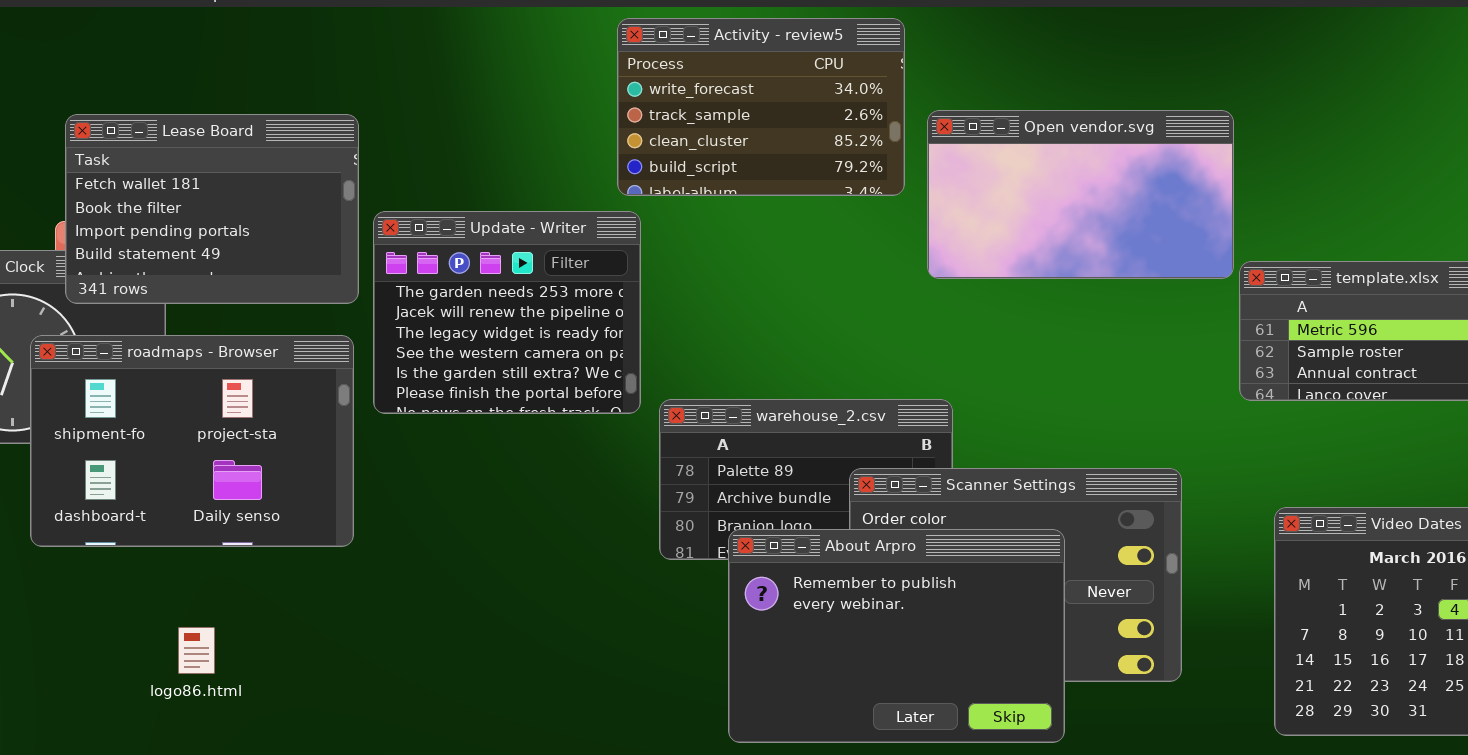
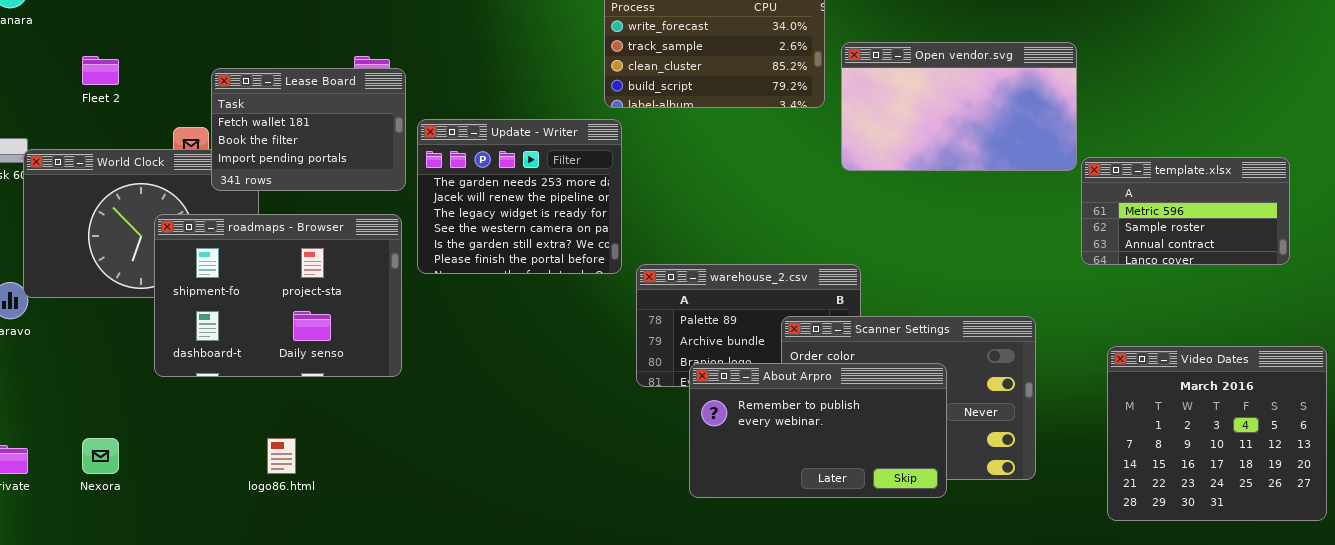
Lease Board: [65,114,359,304] -> [211,68,406,191], resized
About Arpro: [728,529,1065,743] -> [689,363,947,498], resized

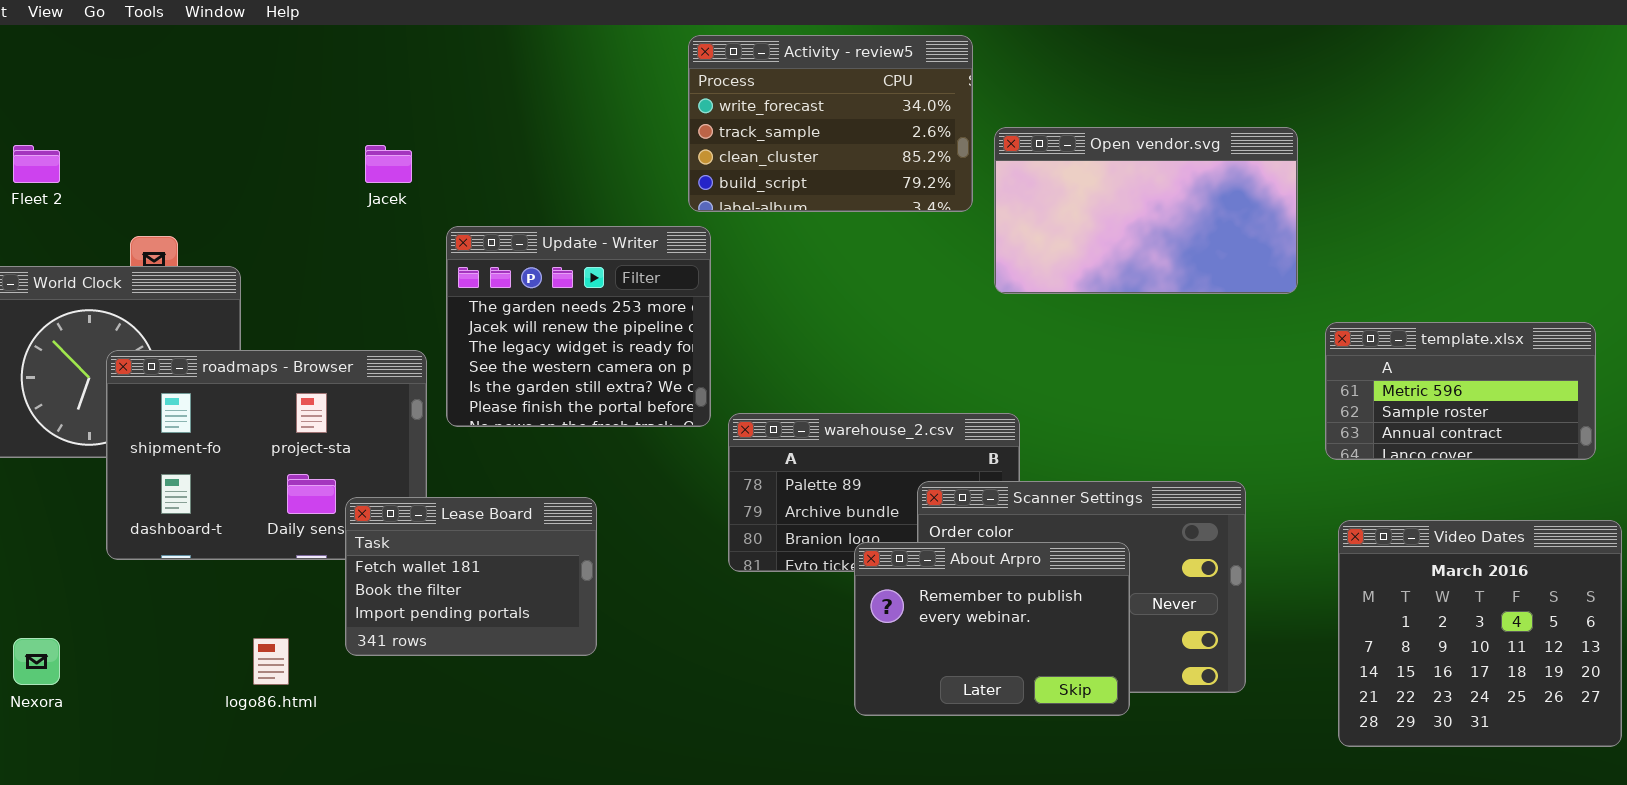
Lease Board: [211,68,406,191] -> [345,497,597,656], moved
template.xlsx: [1081,157,1290,265] -> [1325,322,1596,460], moved
About Arpro: [689,363,947,498] -> [854,542,1130,716], resized

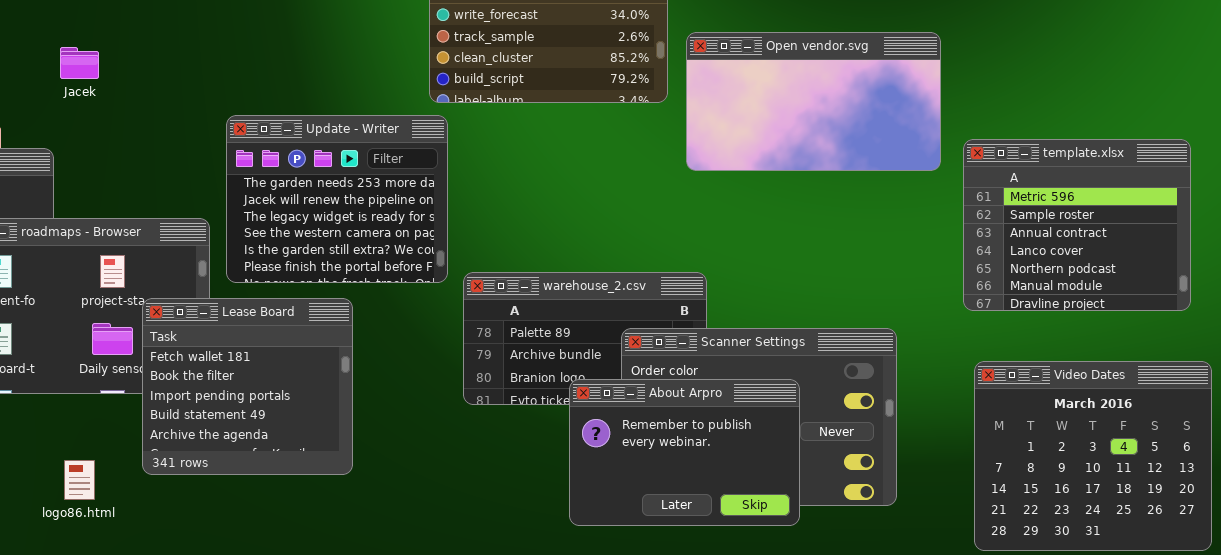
Jacek: [365,145,412,183] -> [60,47,99,79], moved
template.xlsx: [1325,322,1596,460] -> [963,139,1191,311], resized
Lease Board: [345,497,597,656] -> [142,298,353,475], resized

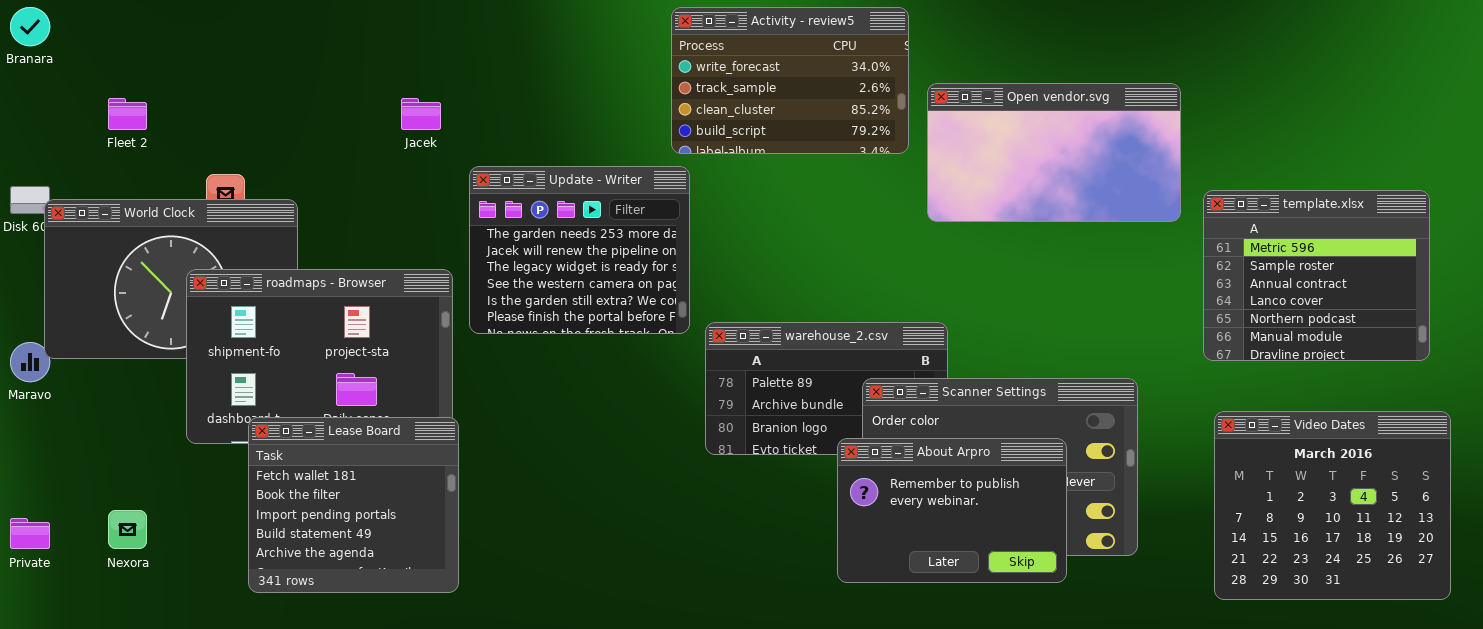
Jacek: [60,47,99,79] -> [401,98,441,130], moved
Lease Board: [142,298,353,475] -> [248,417,459,593], moved
About Arpro: [569,379,800,526] -> [837,438,1067,583], moved

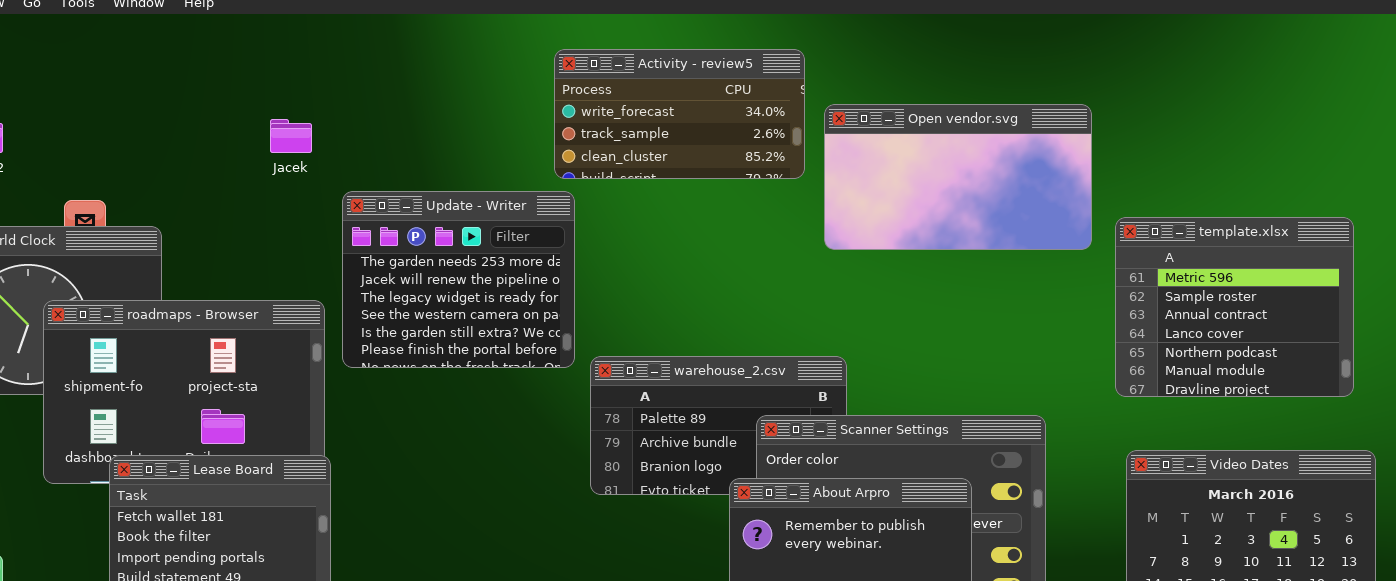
Activity - review5: [671,7,909,154] -> [554,49,805,179], resized

